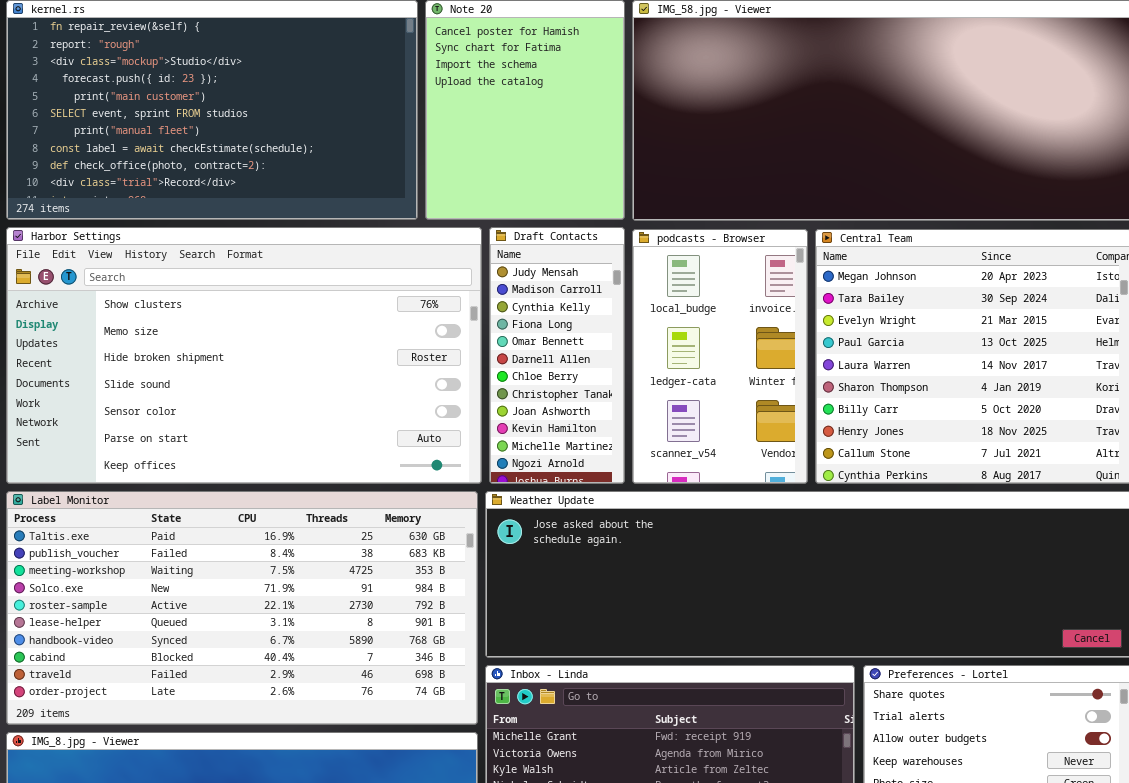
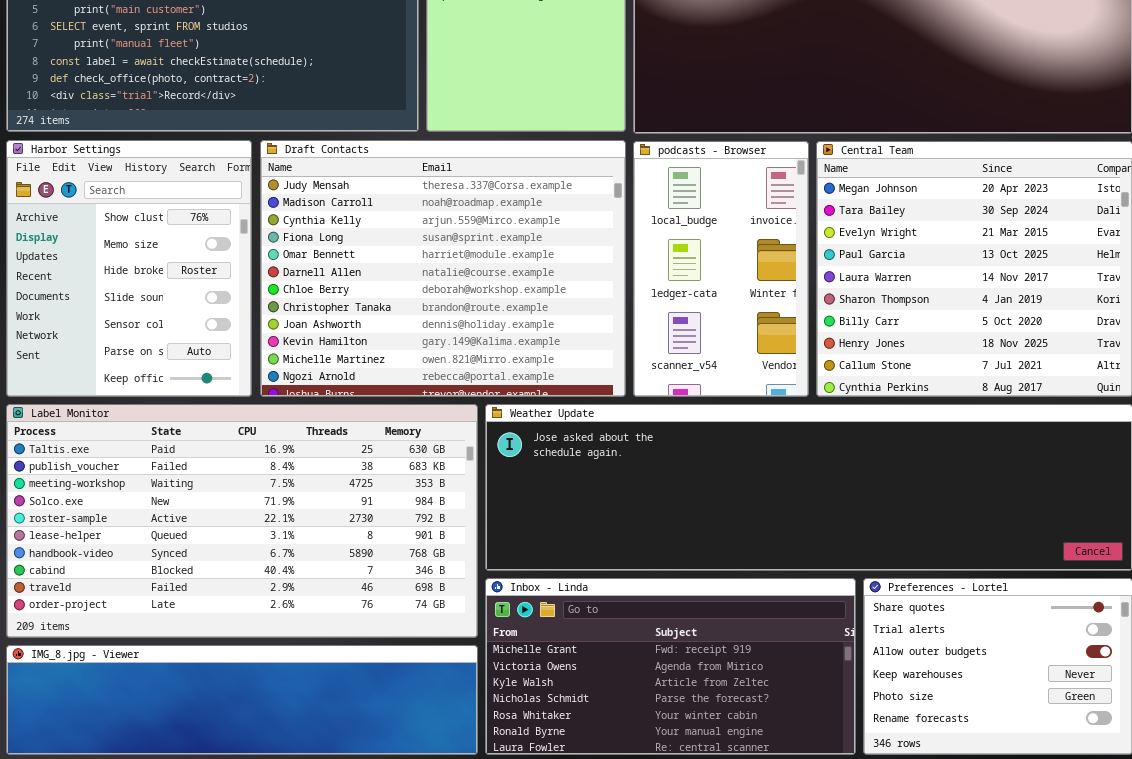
Harbor Settings: [6,227,482,484] -> [6,140,252,397], resized
Draft Contacts: [489,227,625,484] -> [260,140,626,397], resized

